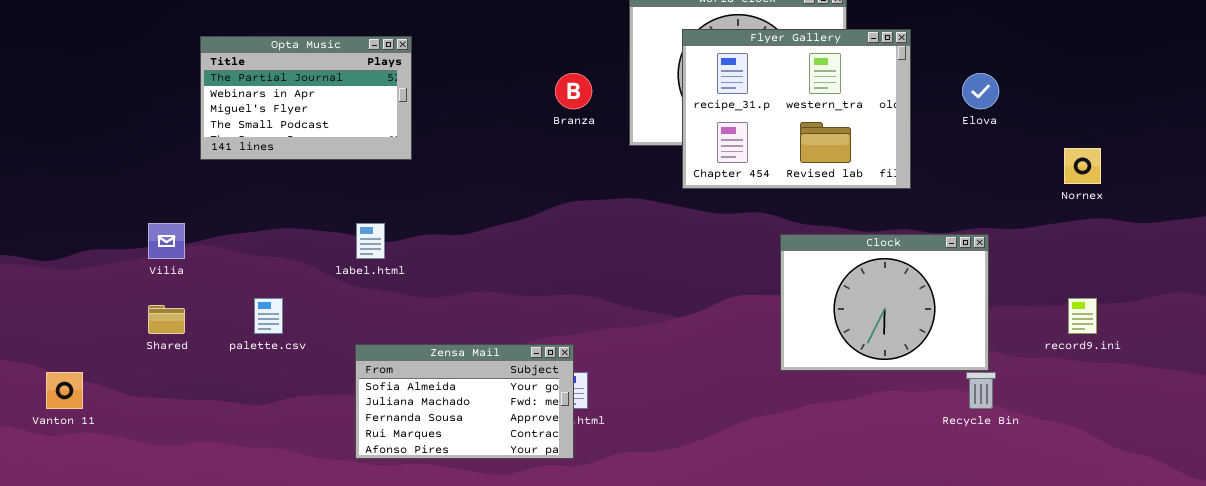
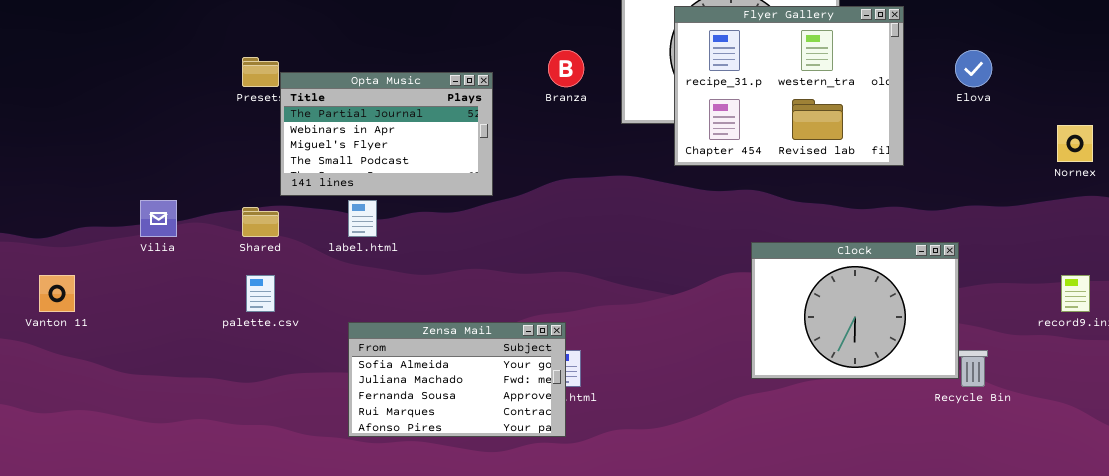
Opta Music: [200,36,412,160] -> [280,72,493,196], moved
Clock: [780,234,989,371] -> [751,242,959,379], moved
Shared: [148,305,185,334] -> [242,207,279,237], moved
Vanton 11: [46,372,83,409] -> [39,275,75,312], moved

